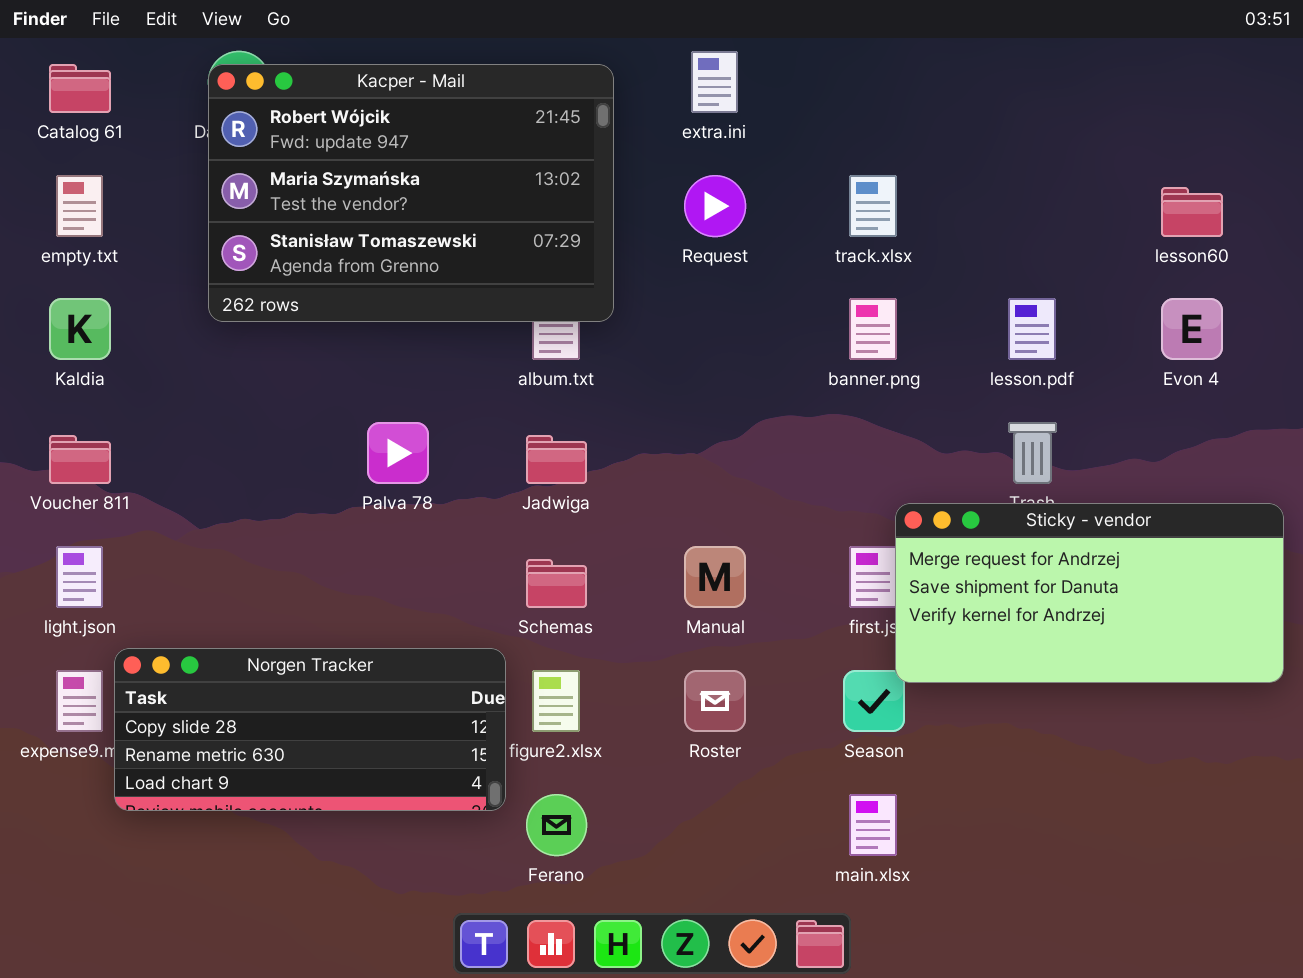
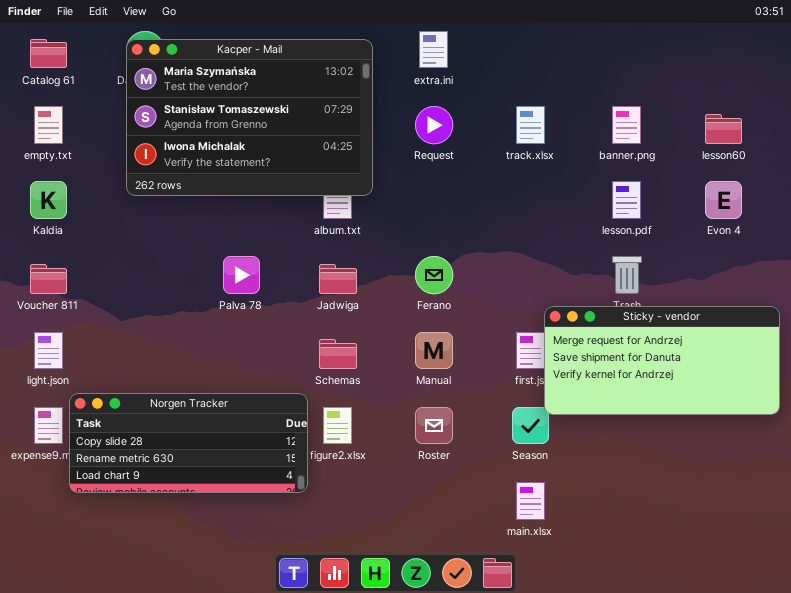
Kacper - Mail: [208,64,614,322] -> [126,39,373,196], scrolled down 1 row
banner.png: [849,298,897,360] -> [612,106,641,144], moved
Ferano: [526,794,587,856] -> [415,256,453,294], moved

